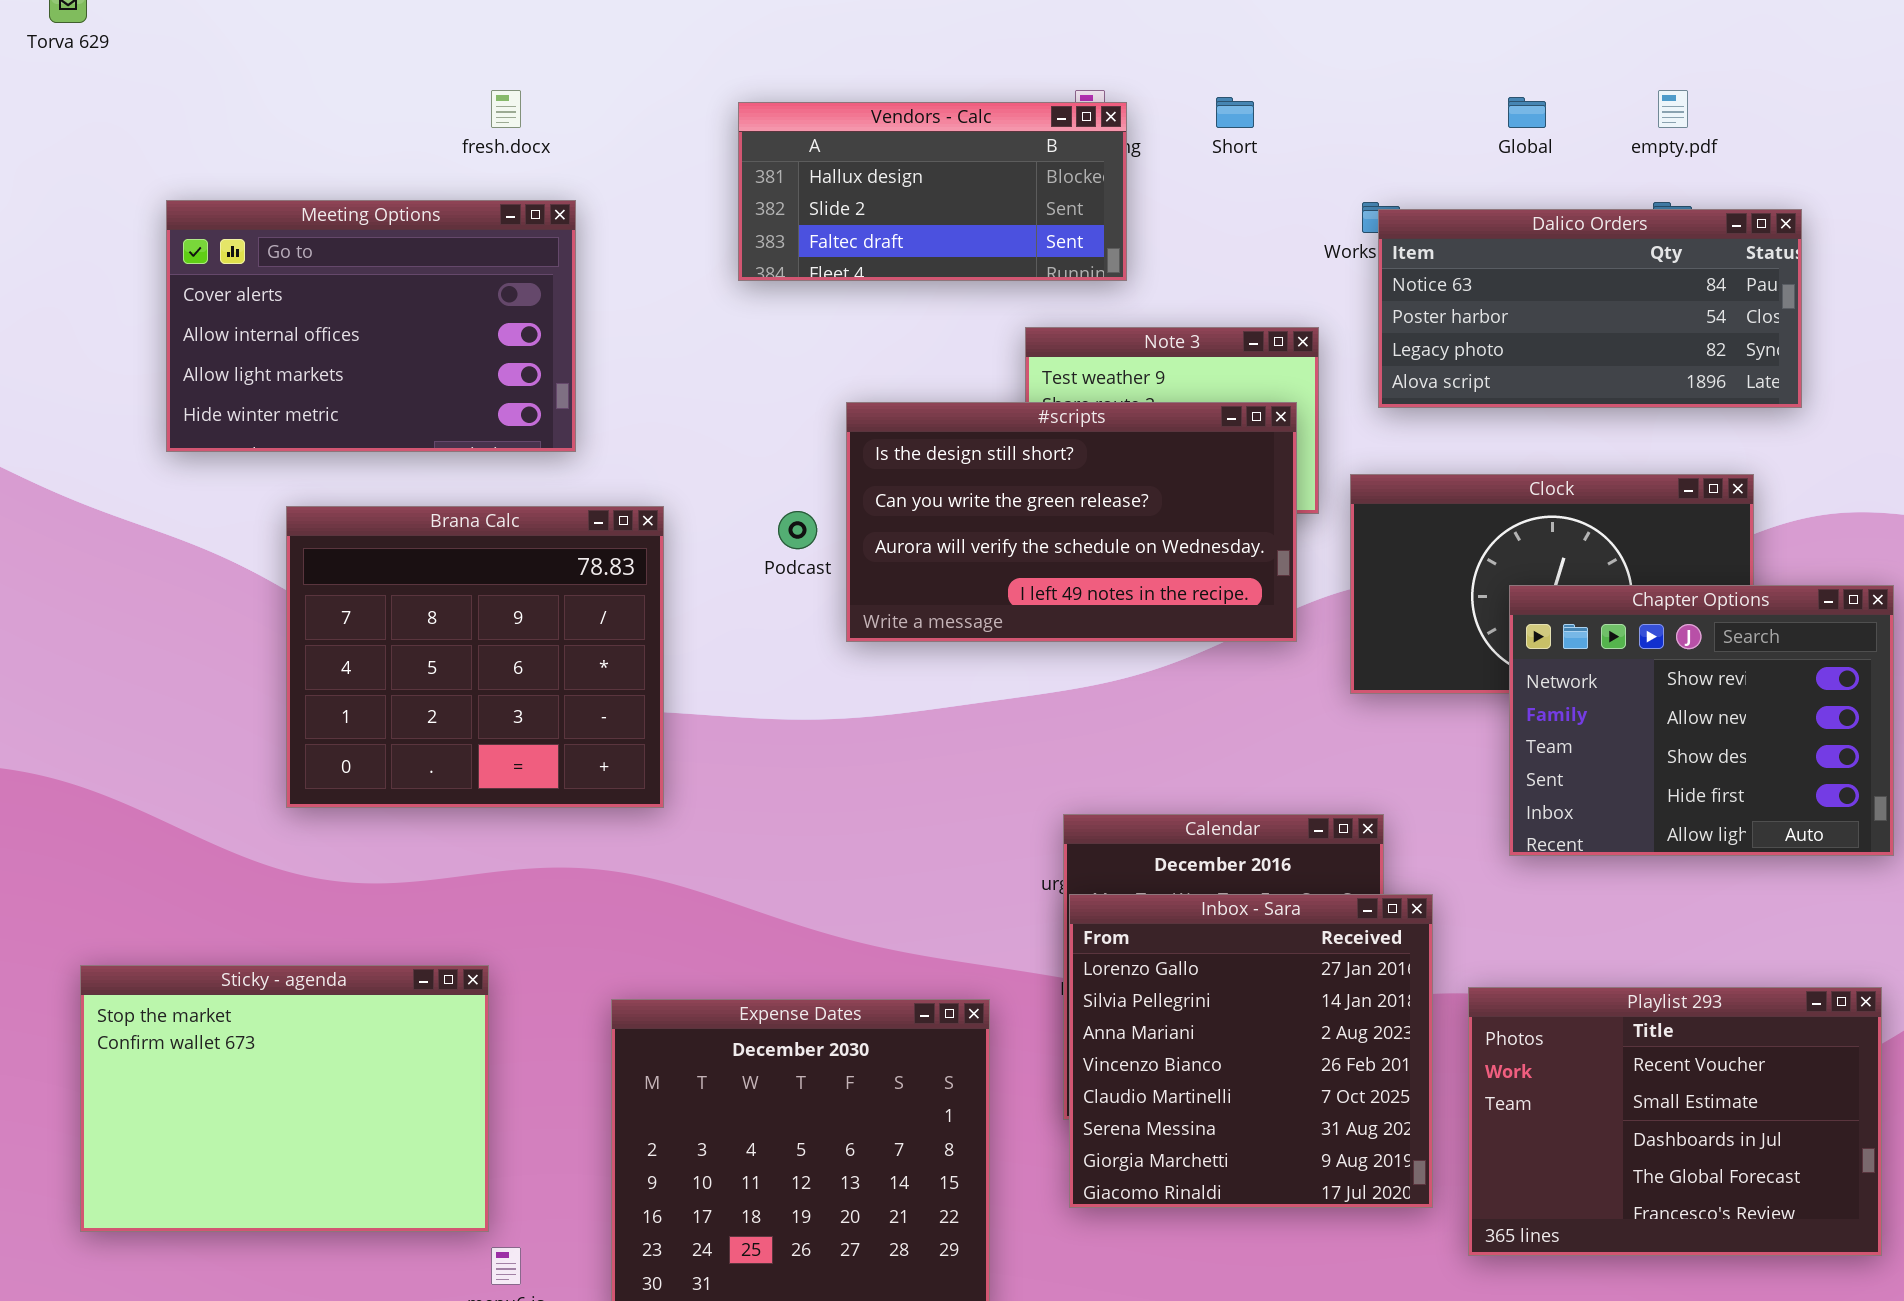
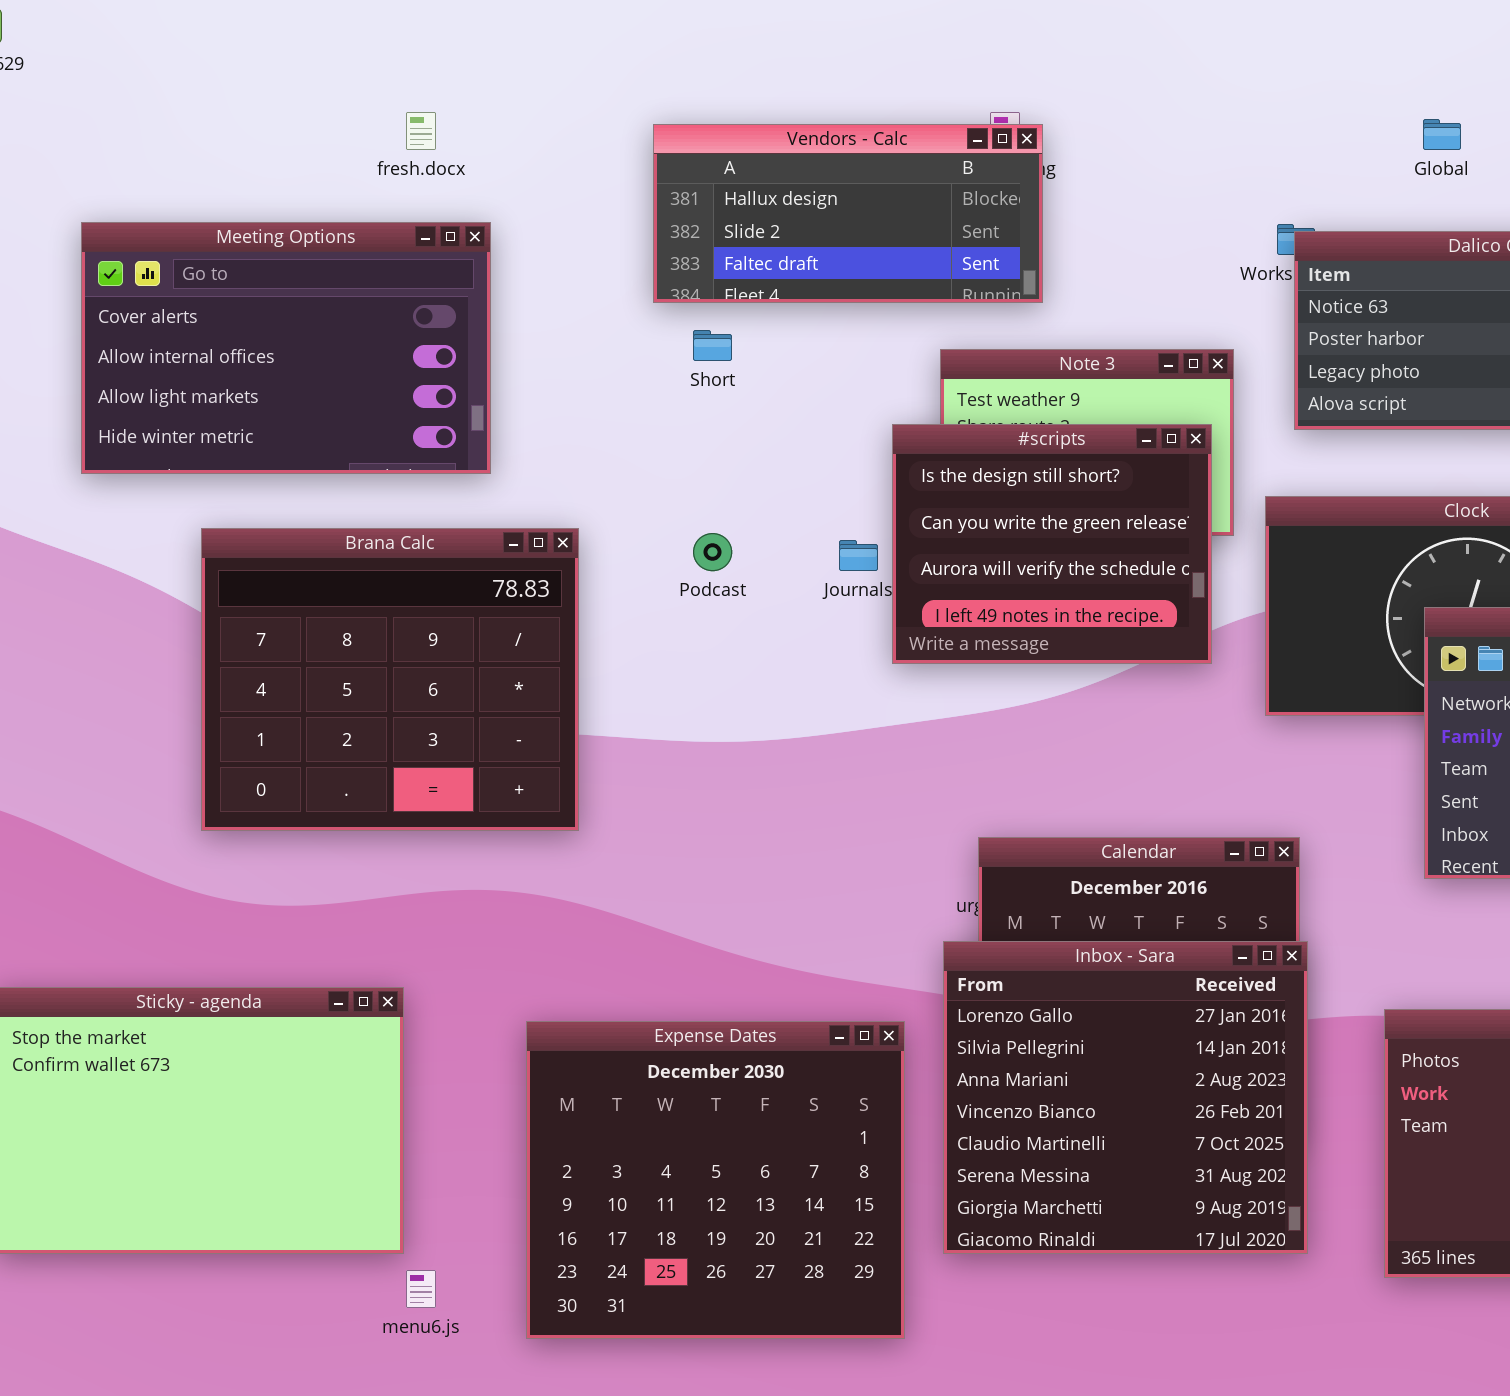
Short: [1216,97,1254,128] -> [693,330,732,361], moved
#scripts: [846,402,1297,642] -> [892,424,1212,664], resized
Inbox - Sara: [1069,894,1433,1208] -> [943,941,1308,1254], moved

